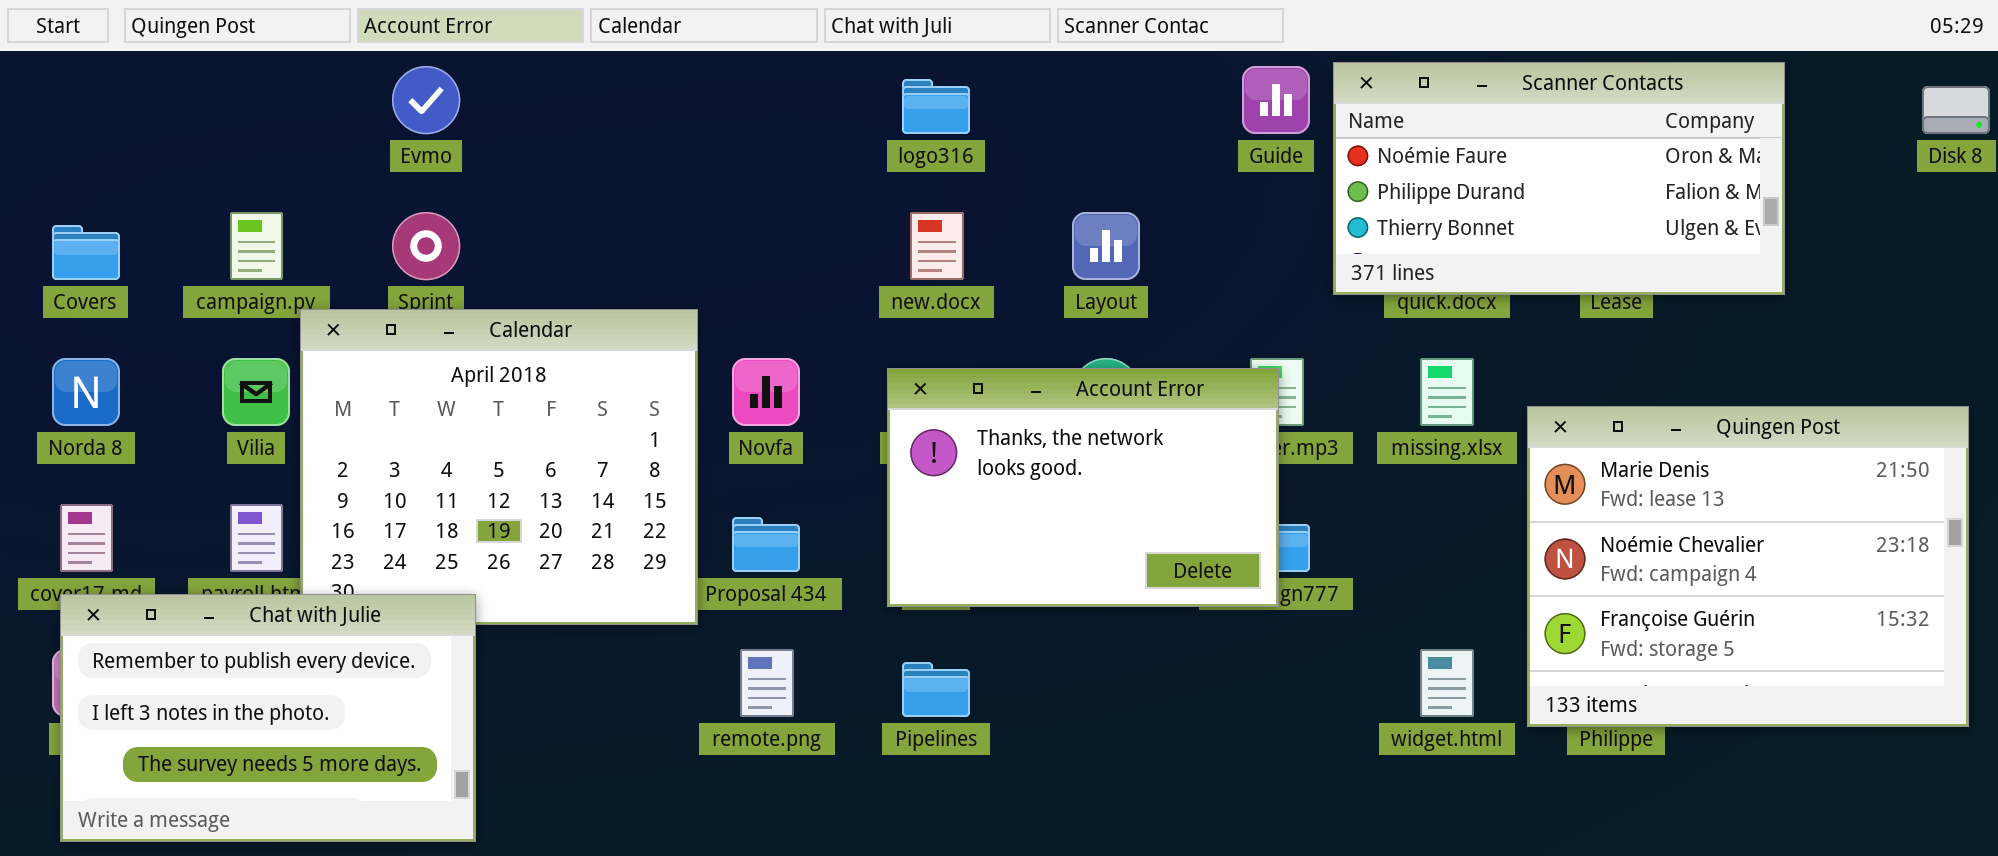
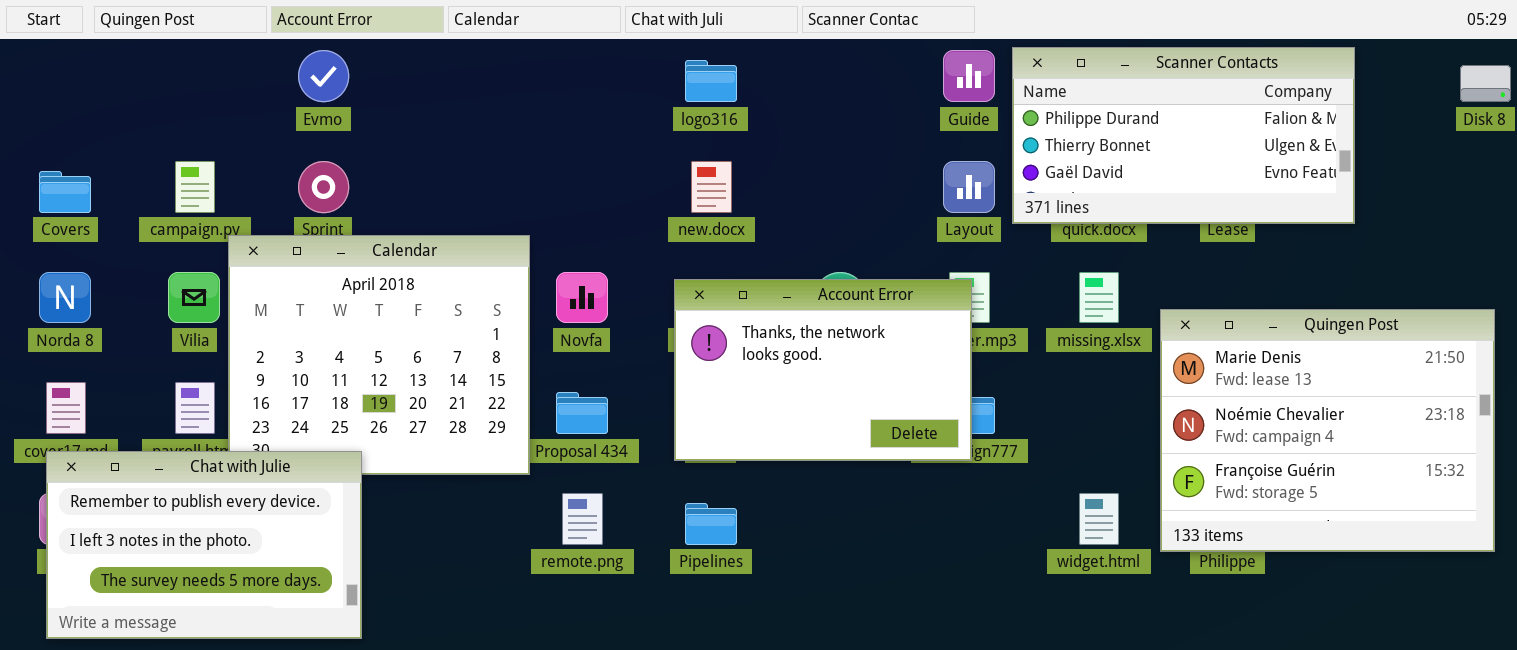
Scanner Contacts: [1333,62,1785,295] -> [1012,47,1355,224], scrolled down 1 row
Layout: [1072,212,1140,280] -> [943,161,995,213], moved

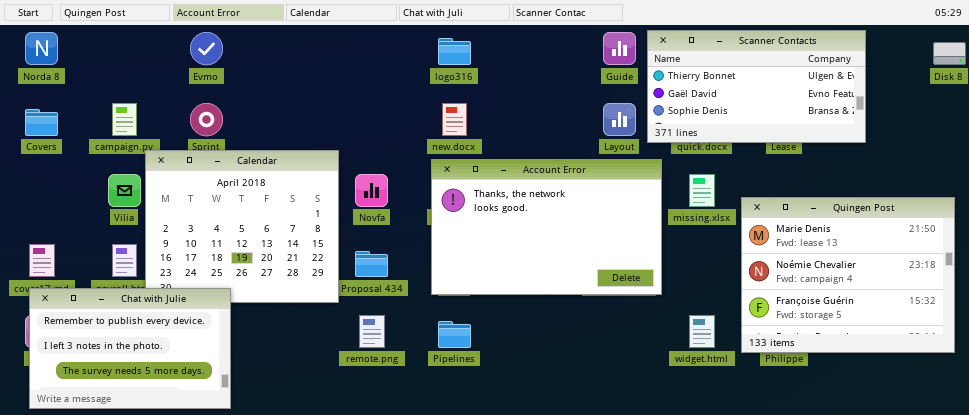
Scanner Contacts: [1012,47,1355,224] -> [647,30,866,143], scrolled down 1 row
Norda 8: [39,272,91,323] -> [25,32,58,65], moved
Account Error: [674,279,972,461] -> [431,159,662,295], resized

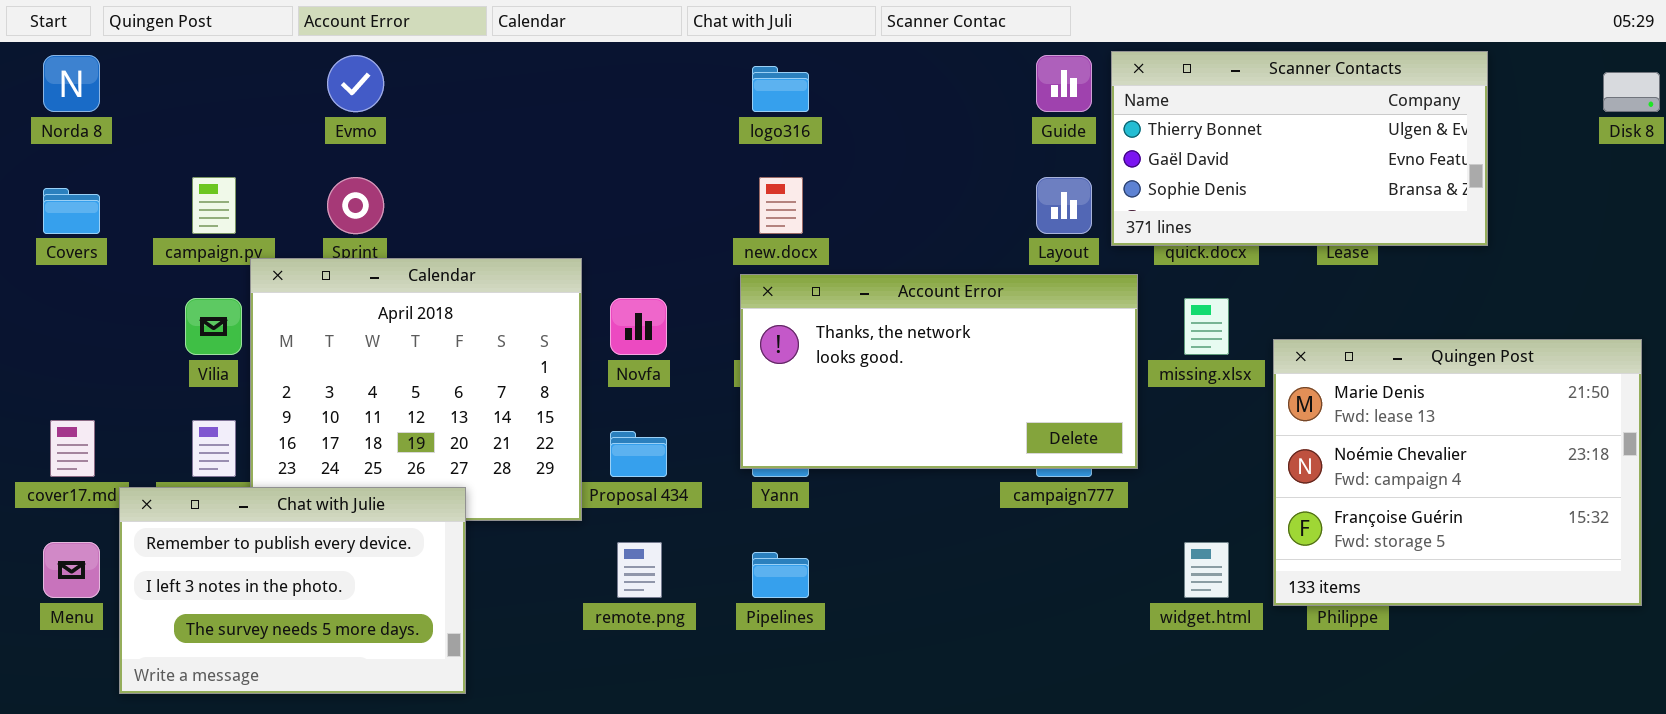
Account Error: [431,159,662,295] -> [740,274,1138,469], resized
Chat with Julie: [29,288,231,409] -> [119,487,466,694], moved

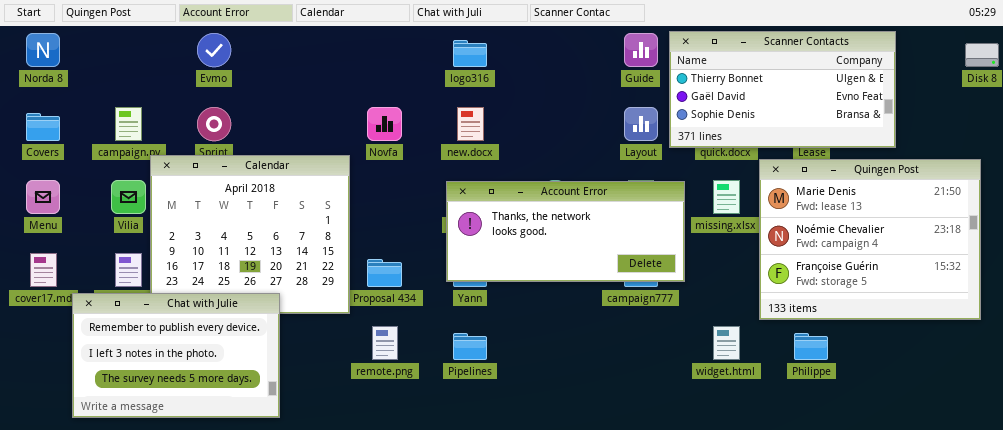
Account Error: [740,274,1138,469] -> [446,181,685,282], resized
Novfa: [610,298,667,355] -> [367,107,402,141], moved
Quingen Post: [1273,339,1642,606] -> [759,159,981,320], moved
Menu: [43,542,100,598] -> [26,180,60,214], moved

